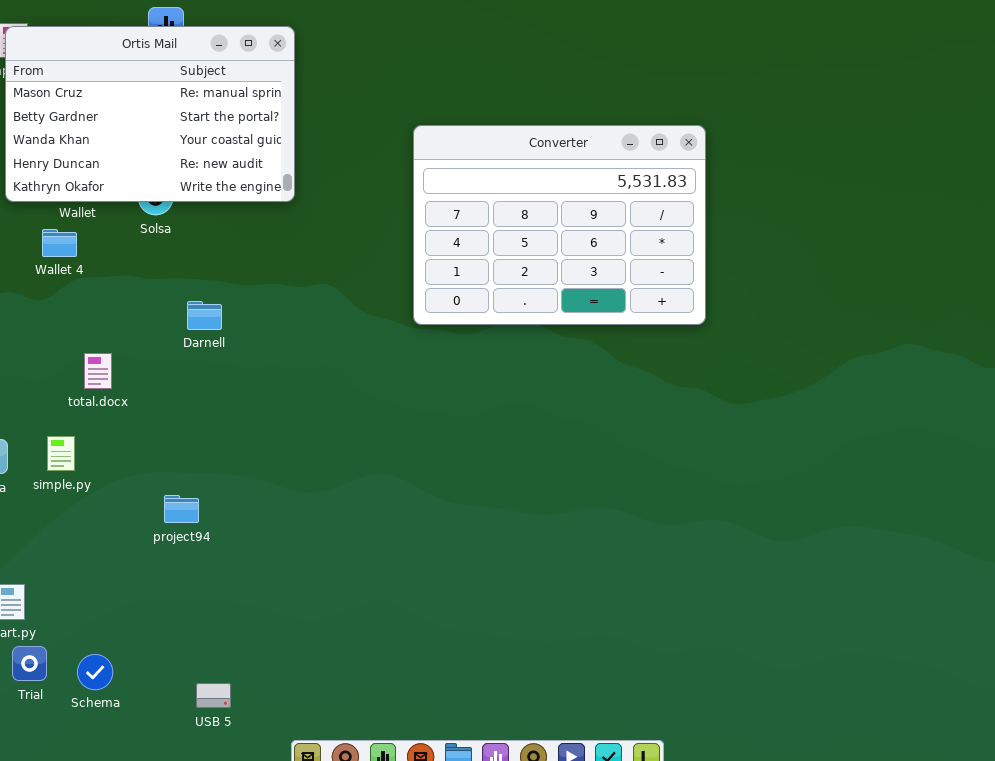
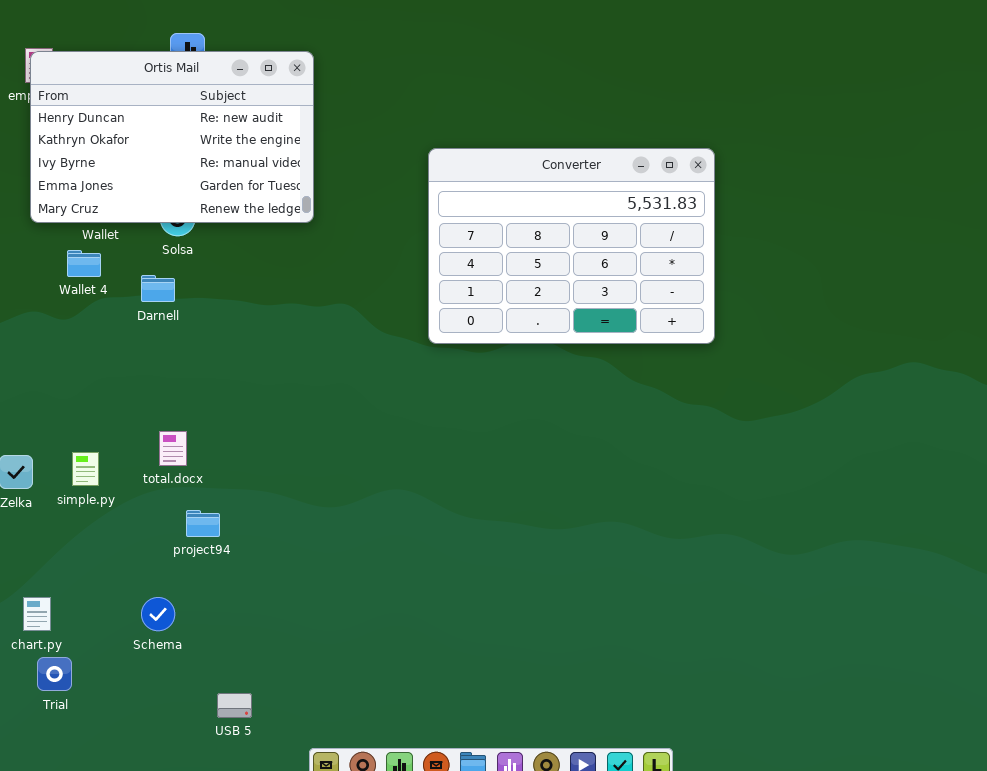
Ortis Mail: [5,26,295,202] -> [30,51,314,223], scrolled down 3 rows
Darnell: [187,301,222,330] -> [141,275,175,302], moved
total.docx: [84,353,112,389] -> [159,431,187,466], moved
Schema: [77,654,113,690] -> [141,597,175,631], moved

